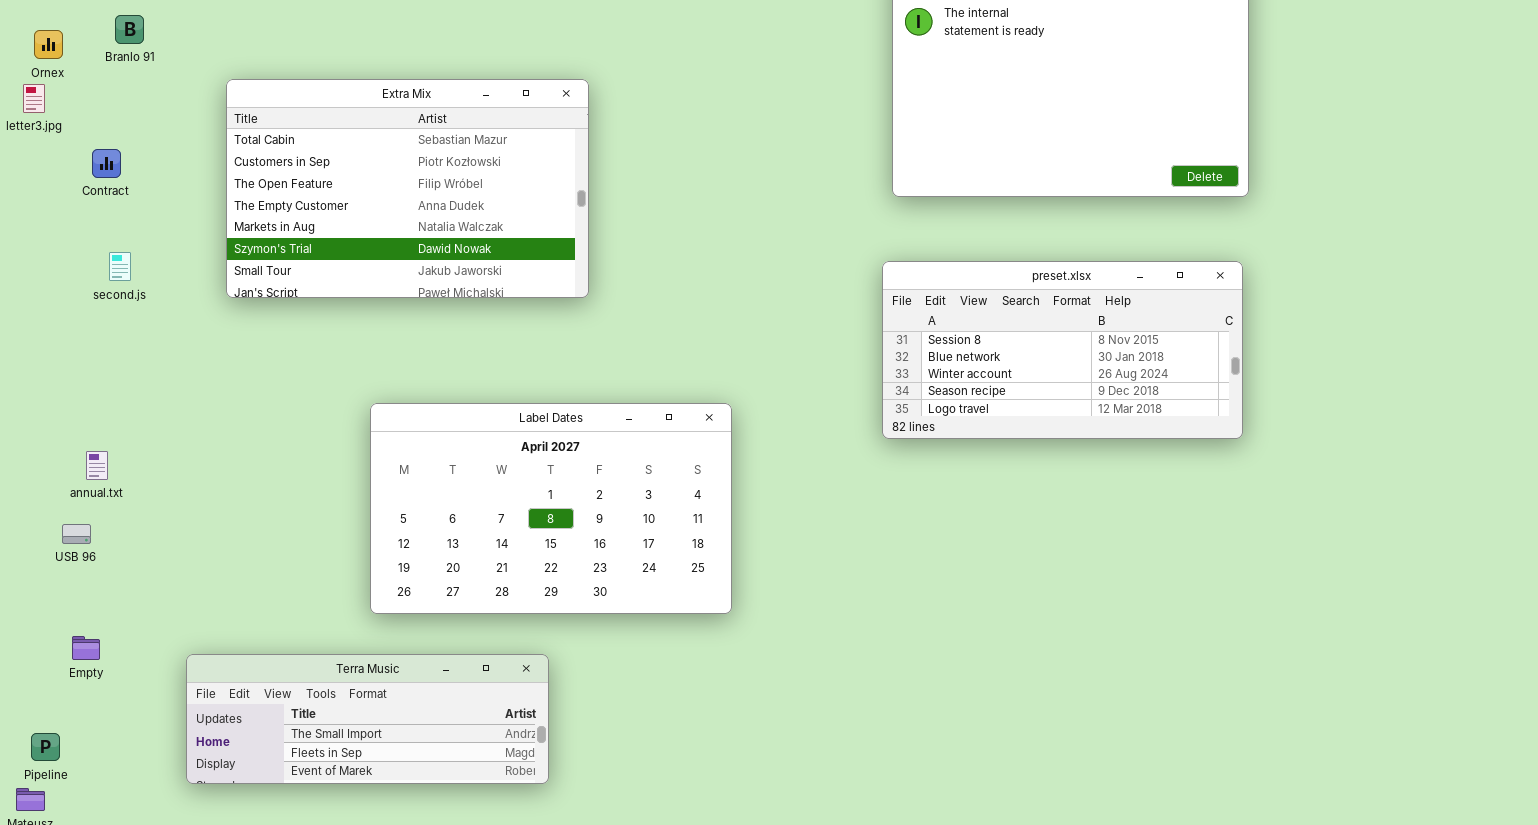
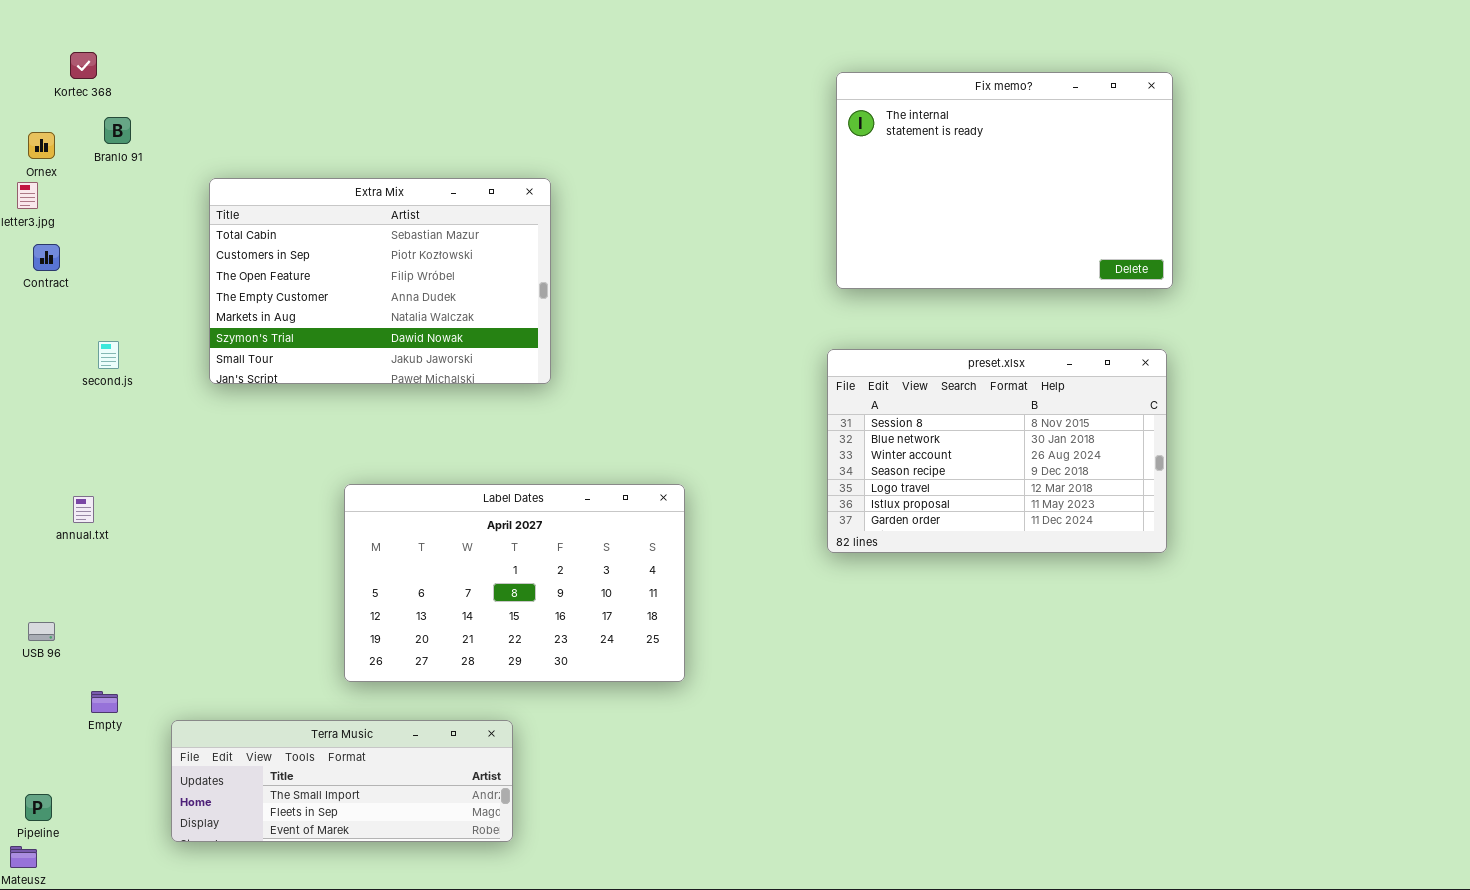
Contract: [92,149,121,178] -> [33,244,60,271], moved
preset.xlsx: [882,261,1243,439] -> [827,349,1167,553], resized
annual.txt: [86,451,108,480] -> [73,496,94,523], moved
USB 96: [62,524,91,544] -> [28,622,55,641], moved
Empty: [72,636,100,660] -> [91,691,118,713], moved

